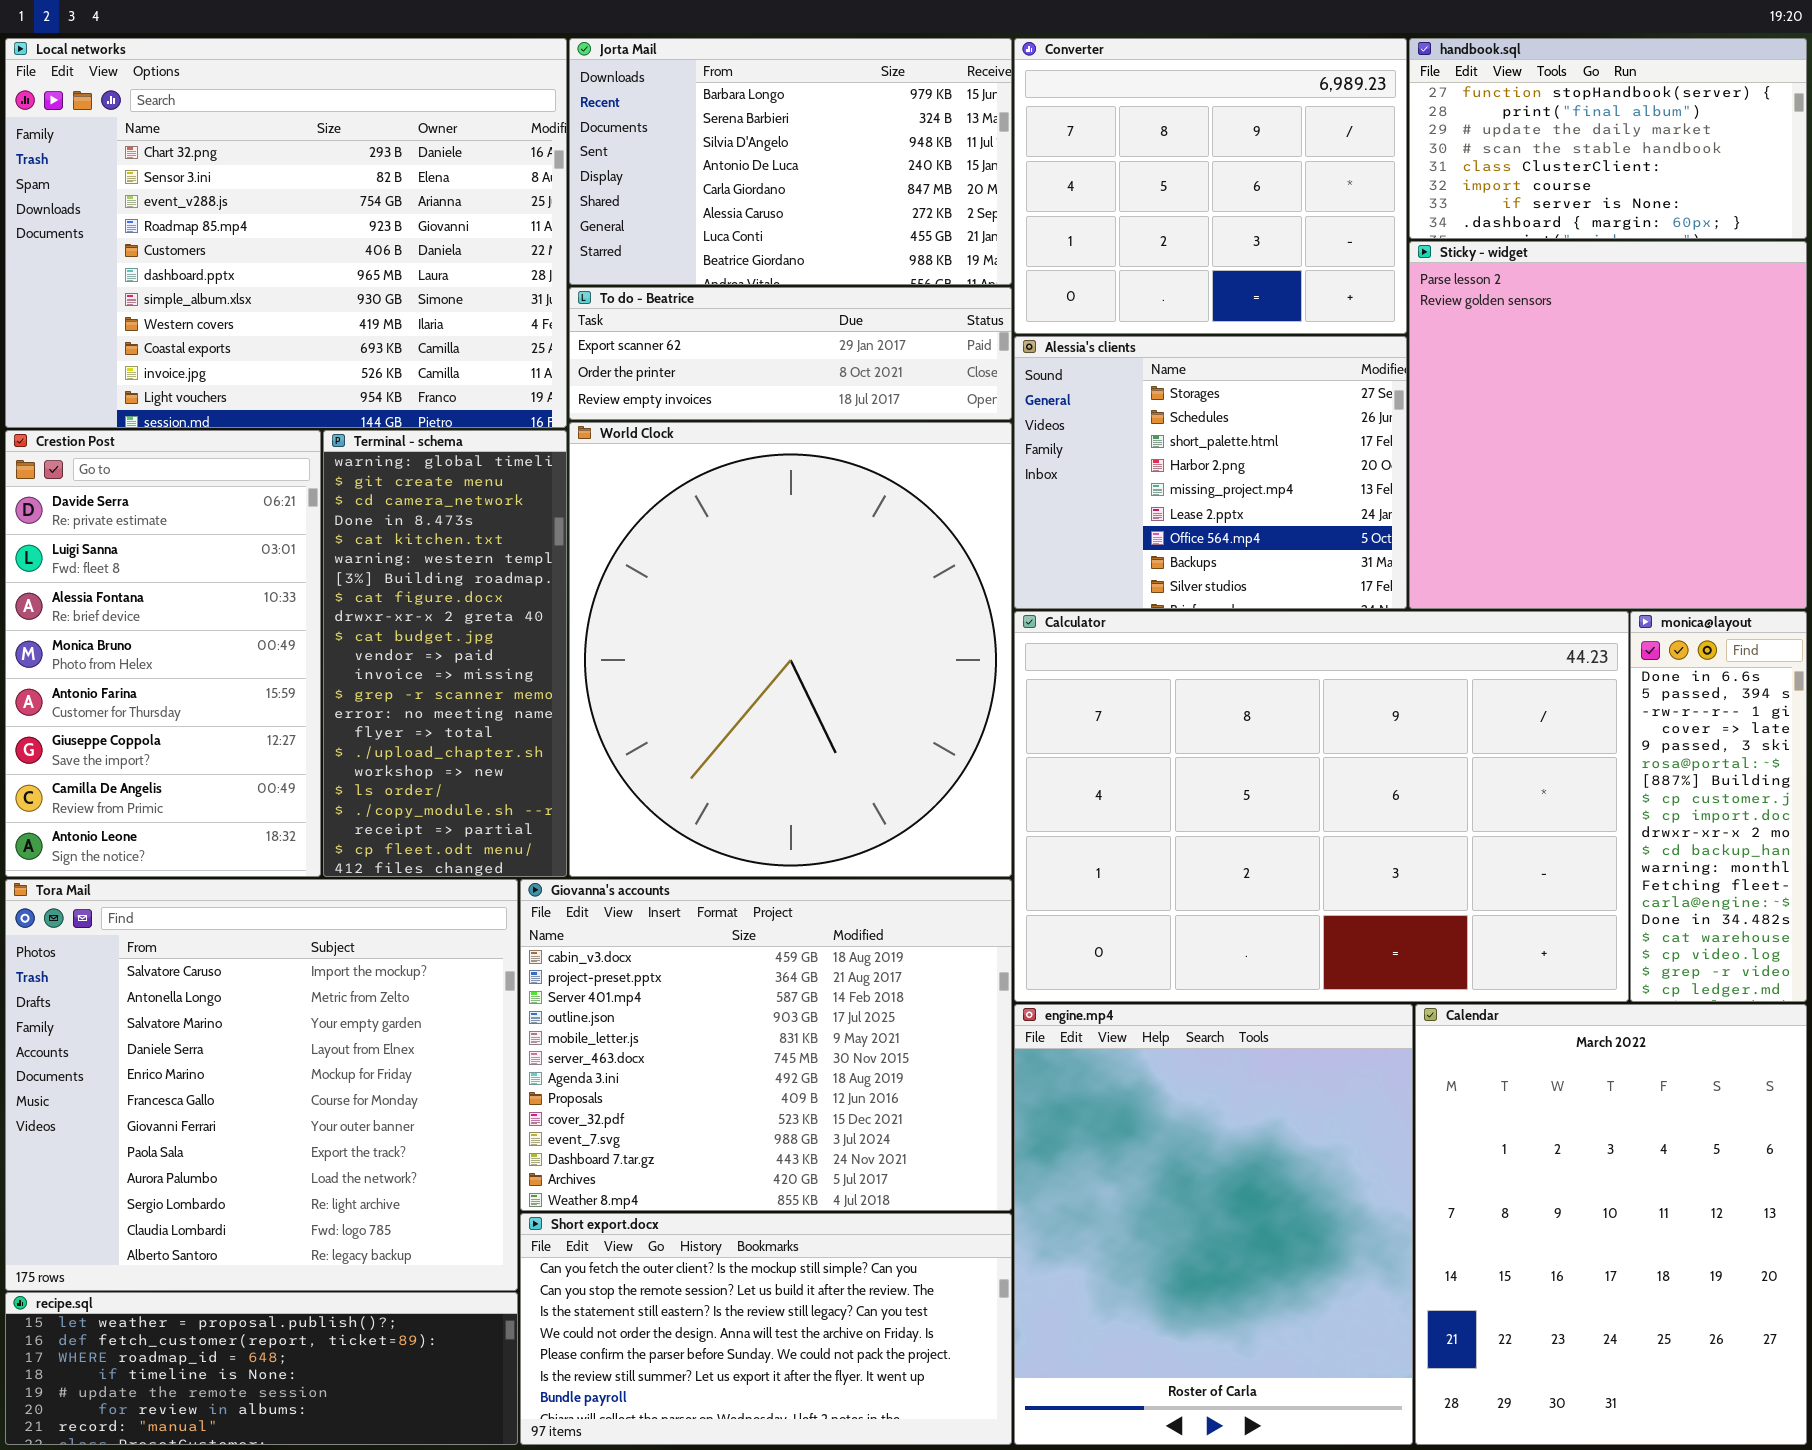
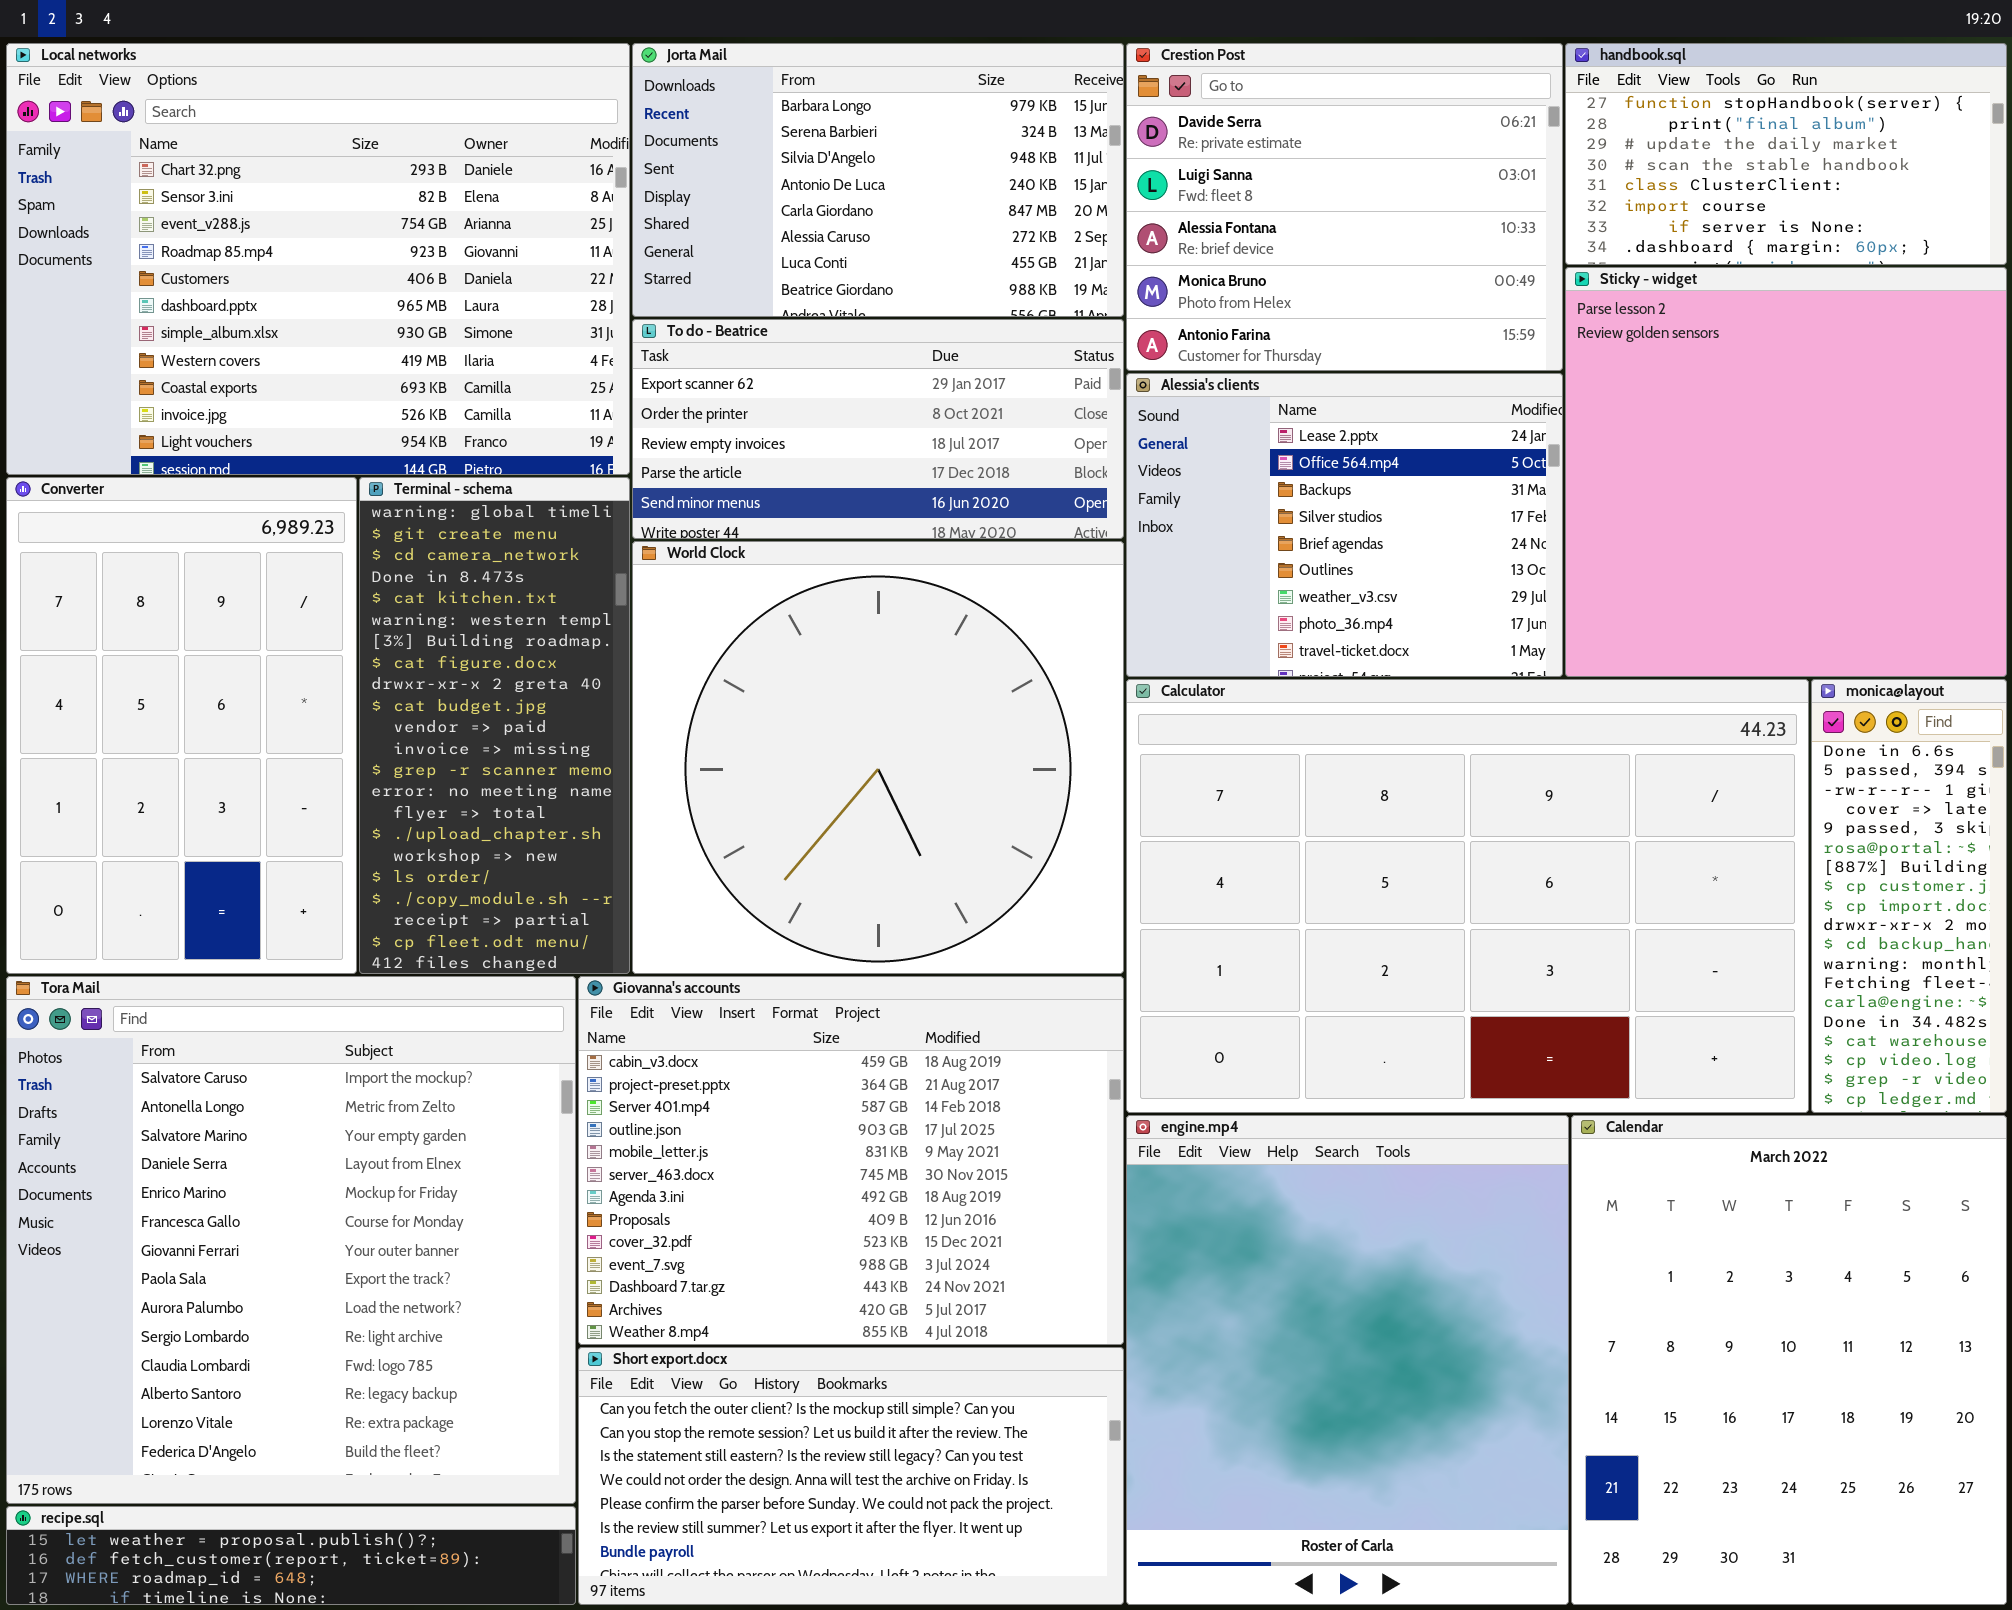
Converter: [1014,38,1407,334] -> [6,477,357,974], moved, resized
To do - Beatrice: [569,287,1012,420] -> [632,319,1124,539], resized
Alessia's clients: [1014,336,1407,609] -> [1126,373,1563,677], scrolled down 5 rows
World Clock: [569,422,1012,877] -> [632,541,1124,974], resized
Crestion Post: [5,430,321,877] -> [1126,43,1563,371], moved, resized
Tora Mail: [5,879,518,1291] -> [6,976,576,1504], resized
recipe.sql: [5,1292,518,1445] -> [6,1506,576,1605], resized

